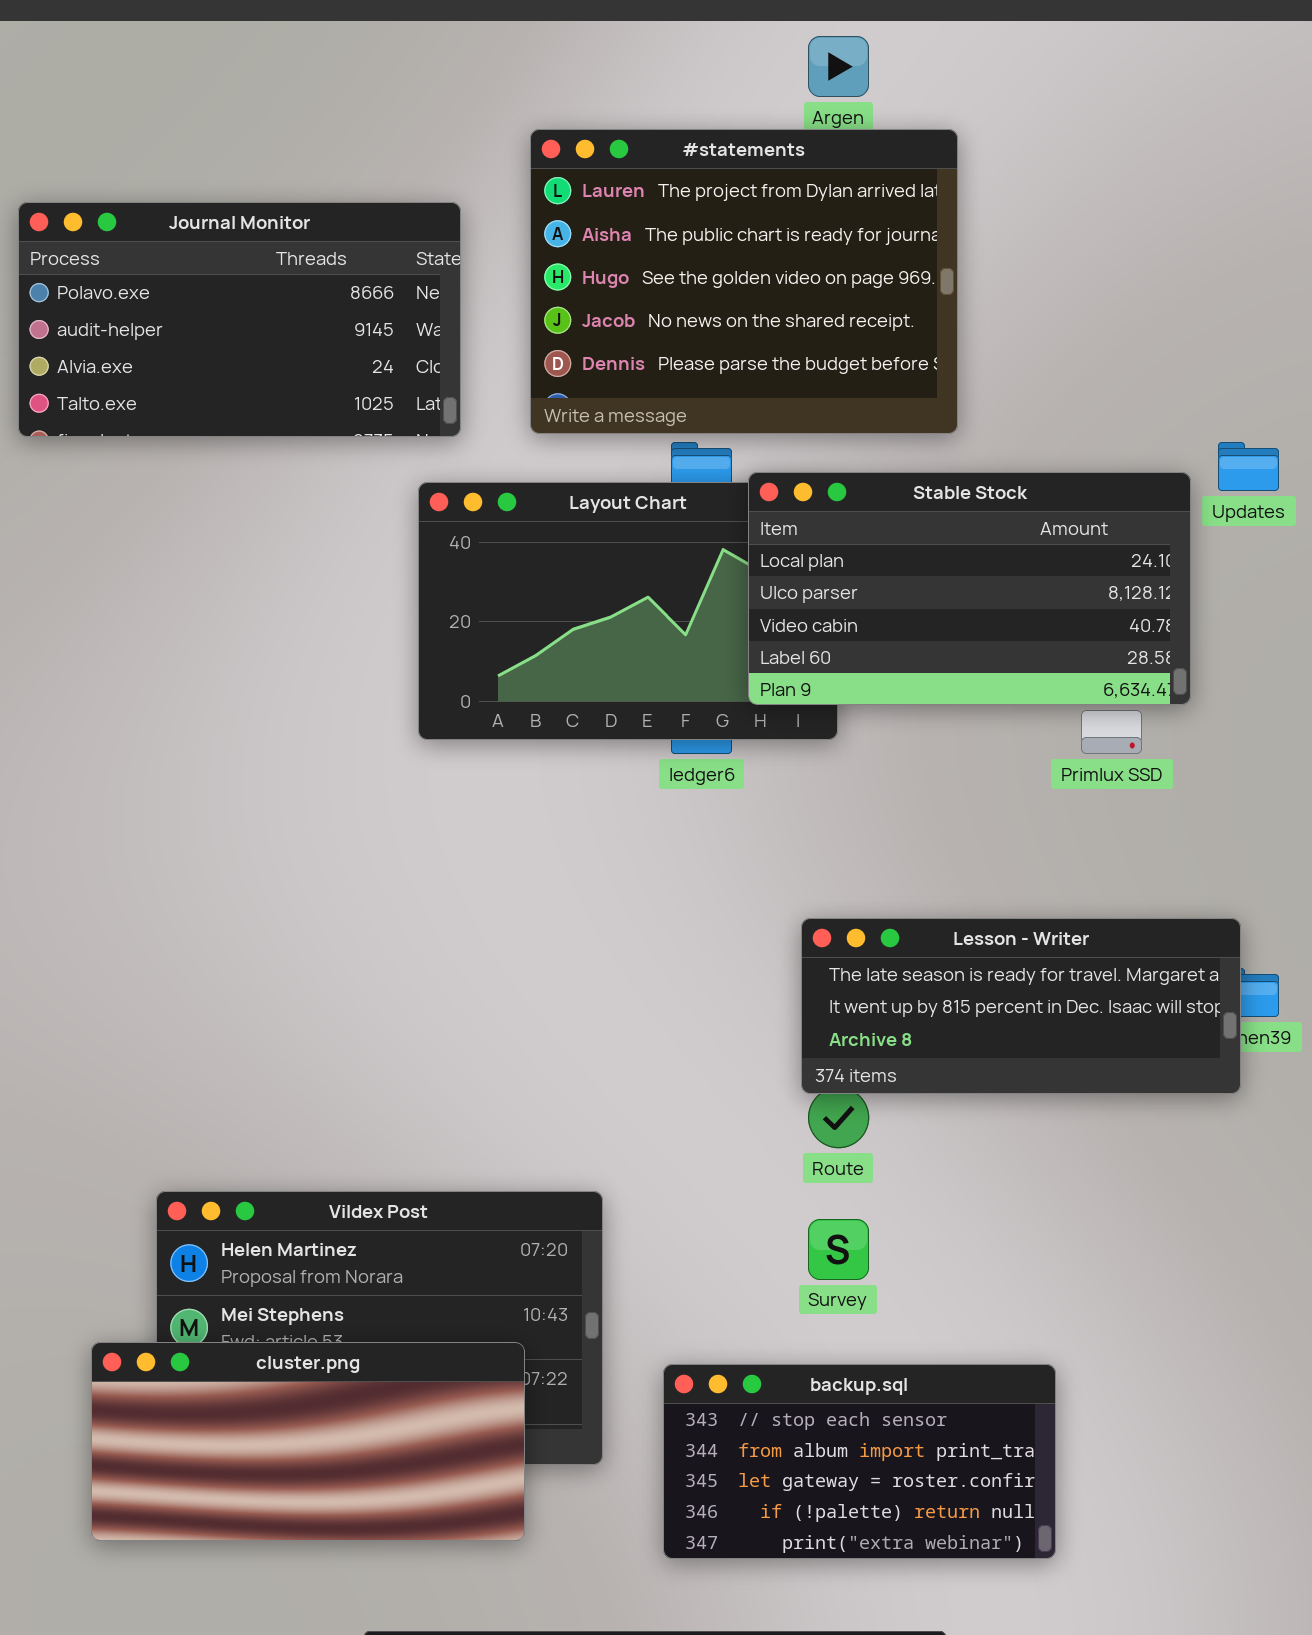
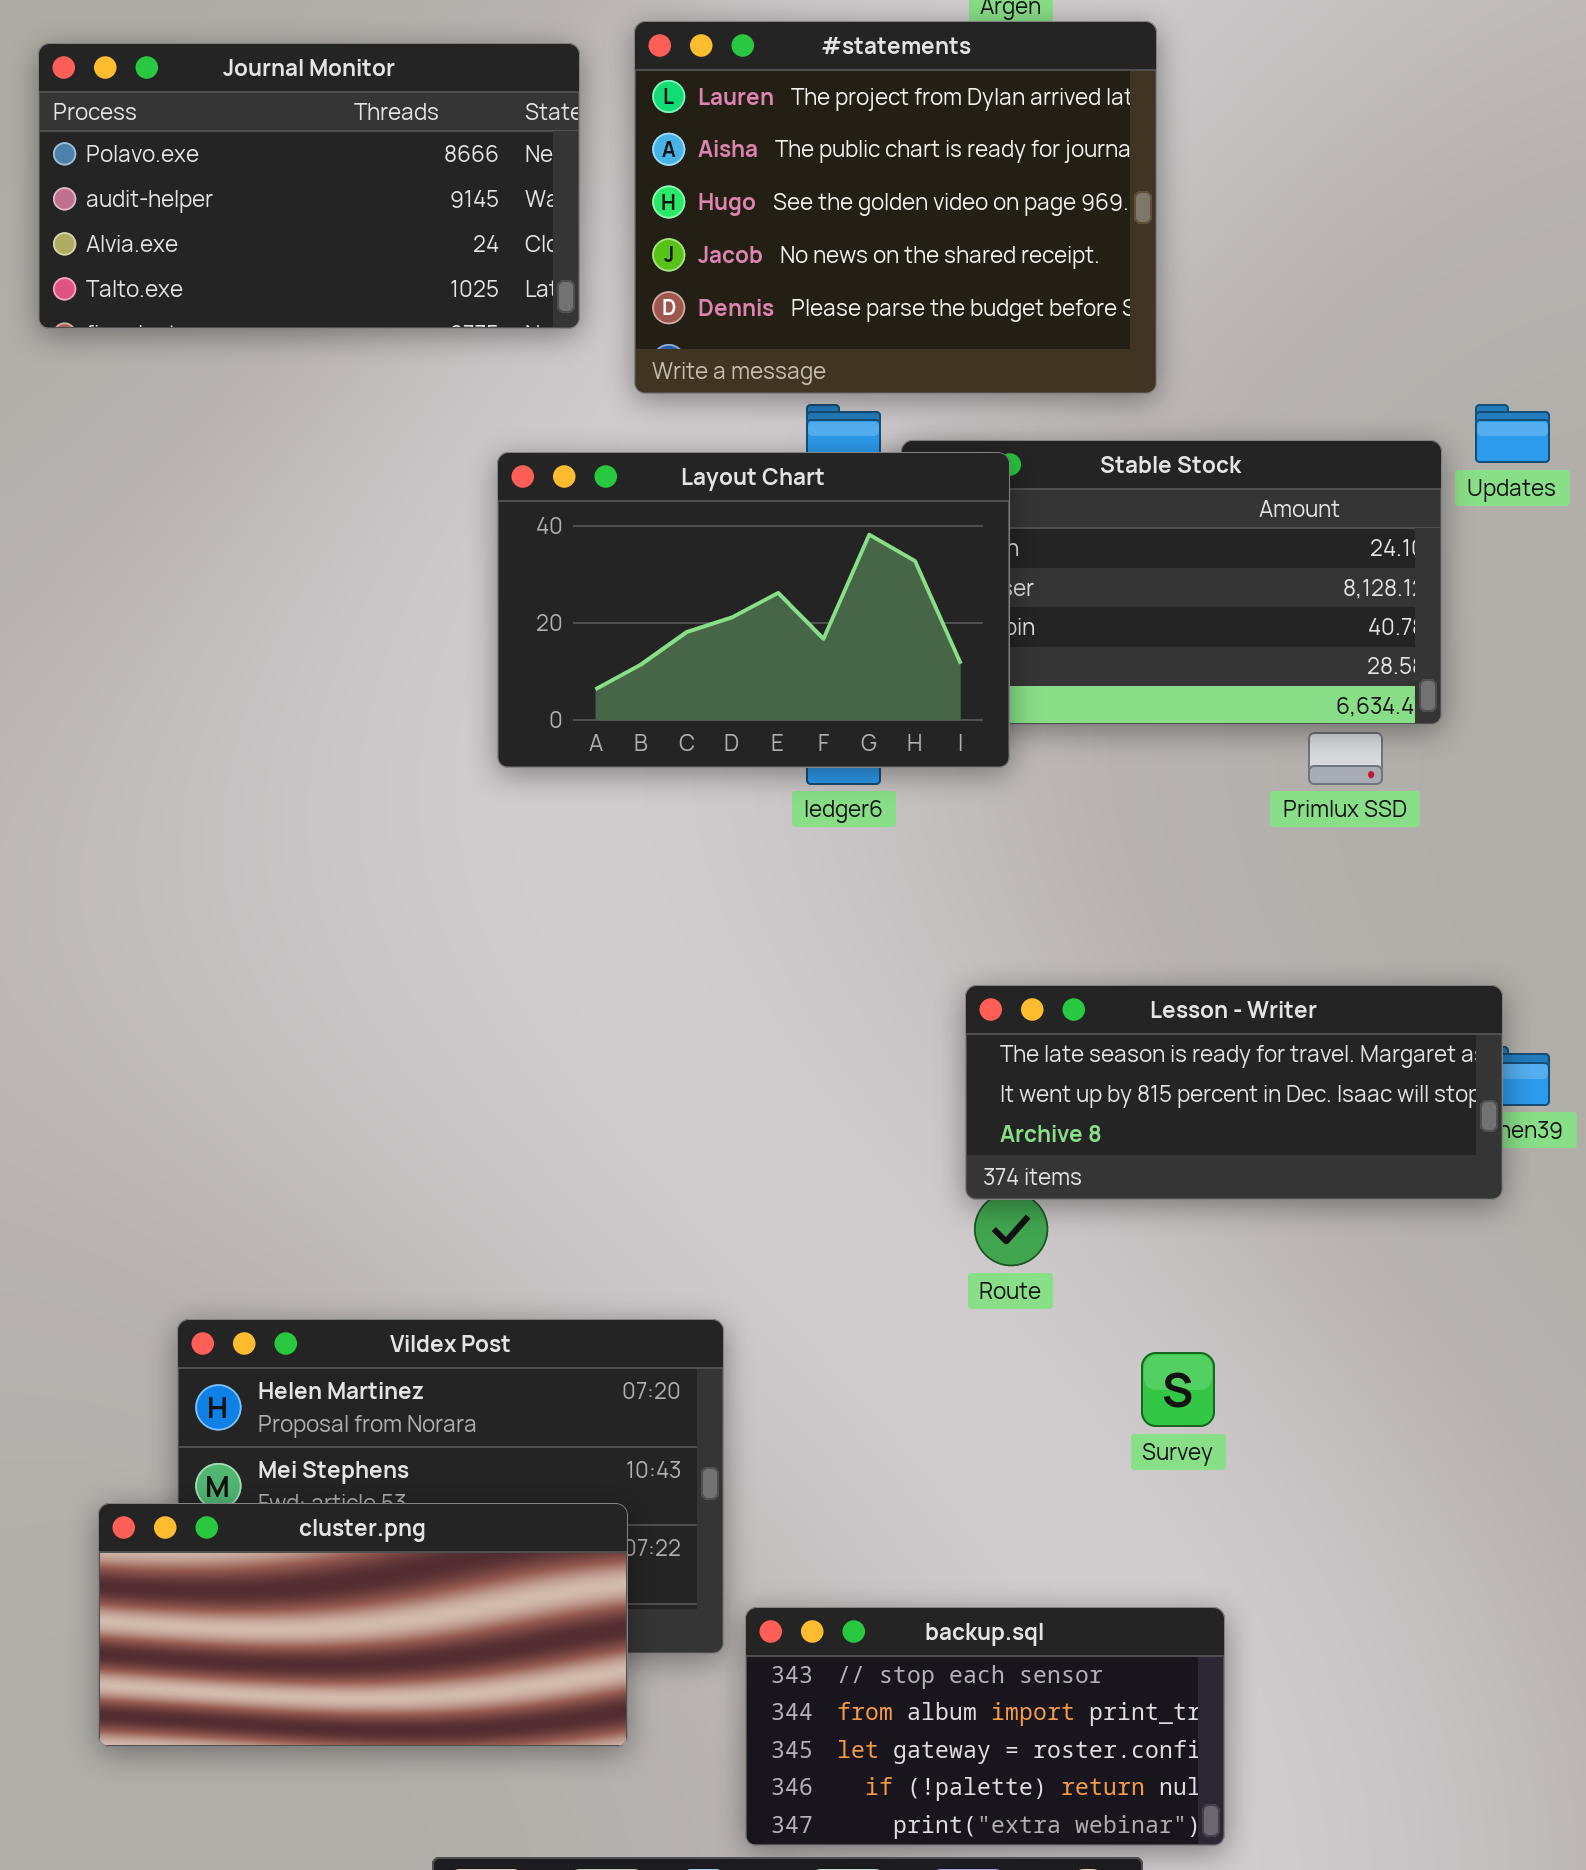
Journal Monitor: [18,202,461,437] -> [38,43,580,329], moved
Layout Chart: [418,482,838,740] -> [497,452,1010,768], raised
Survey: [808,1219,869,1280] -> [1141,1352,1215,1427], moved
backup.sql: [663,1364,1056,1559] -> [745,1607,1225,1846], moved

